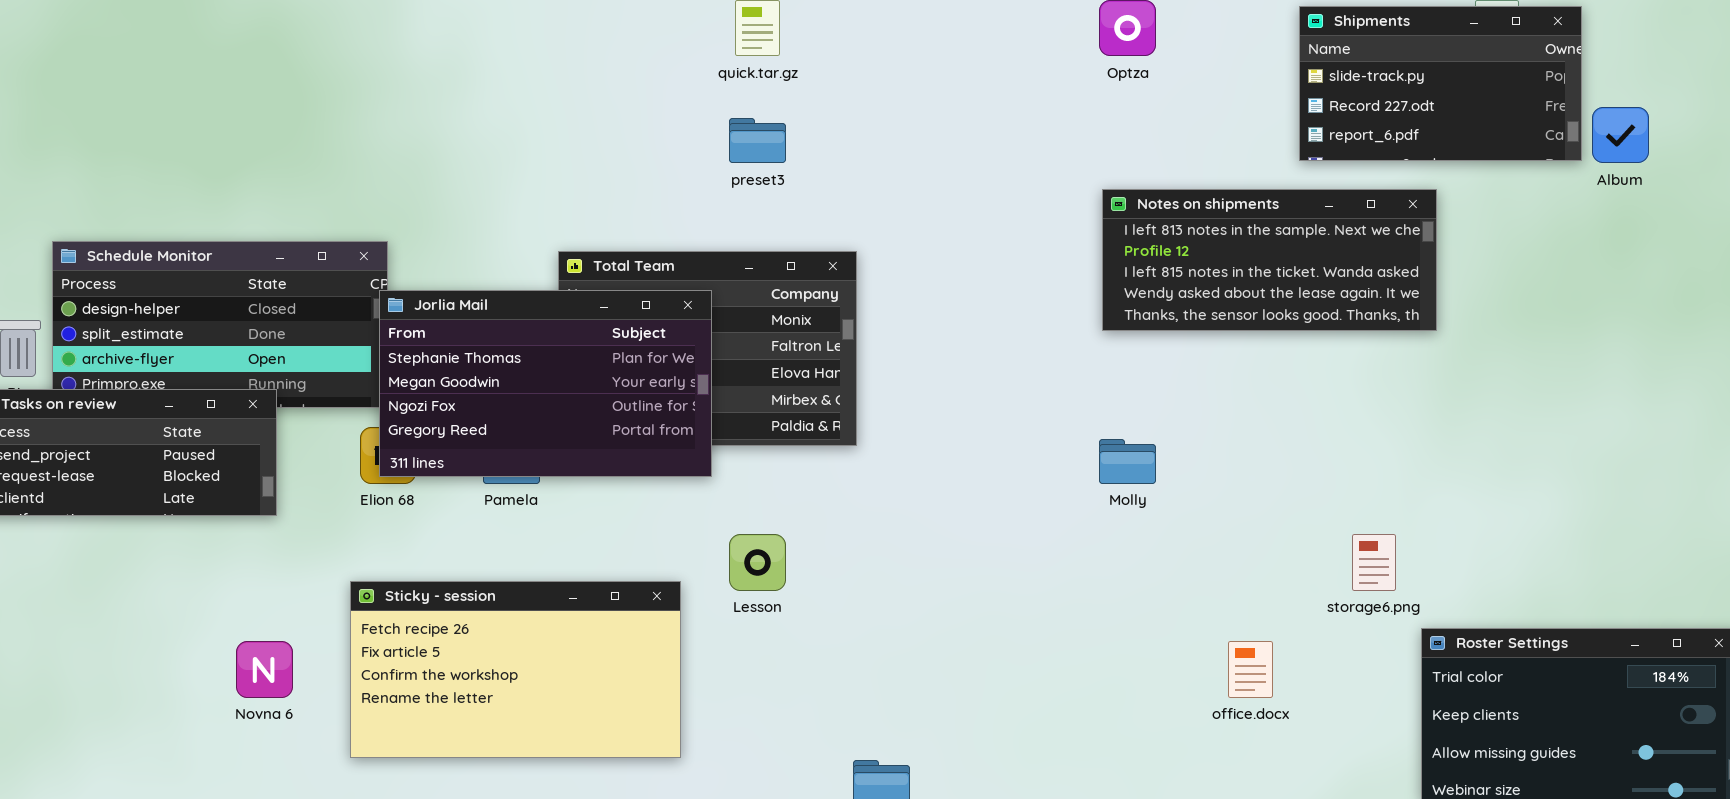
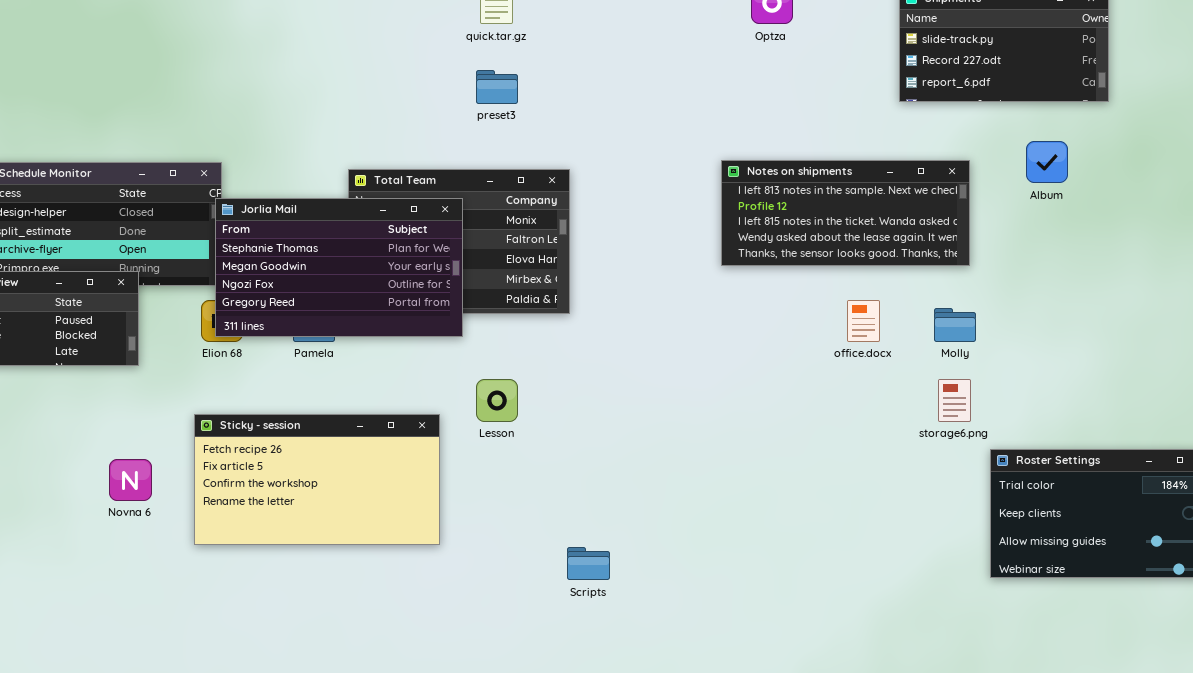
Album: [1592,107,1649,163] -> [1026,141,1068,183], moved
Notes on shipments: [1102,189,1437,331] -> [721,160,970,266], moved
Molly: [1099,439,1156,484] -> [934,308,976,342], moved
office.docx: [1228,641,1273,698] -> [847,300,880,342], moved

